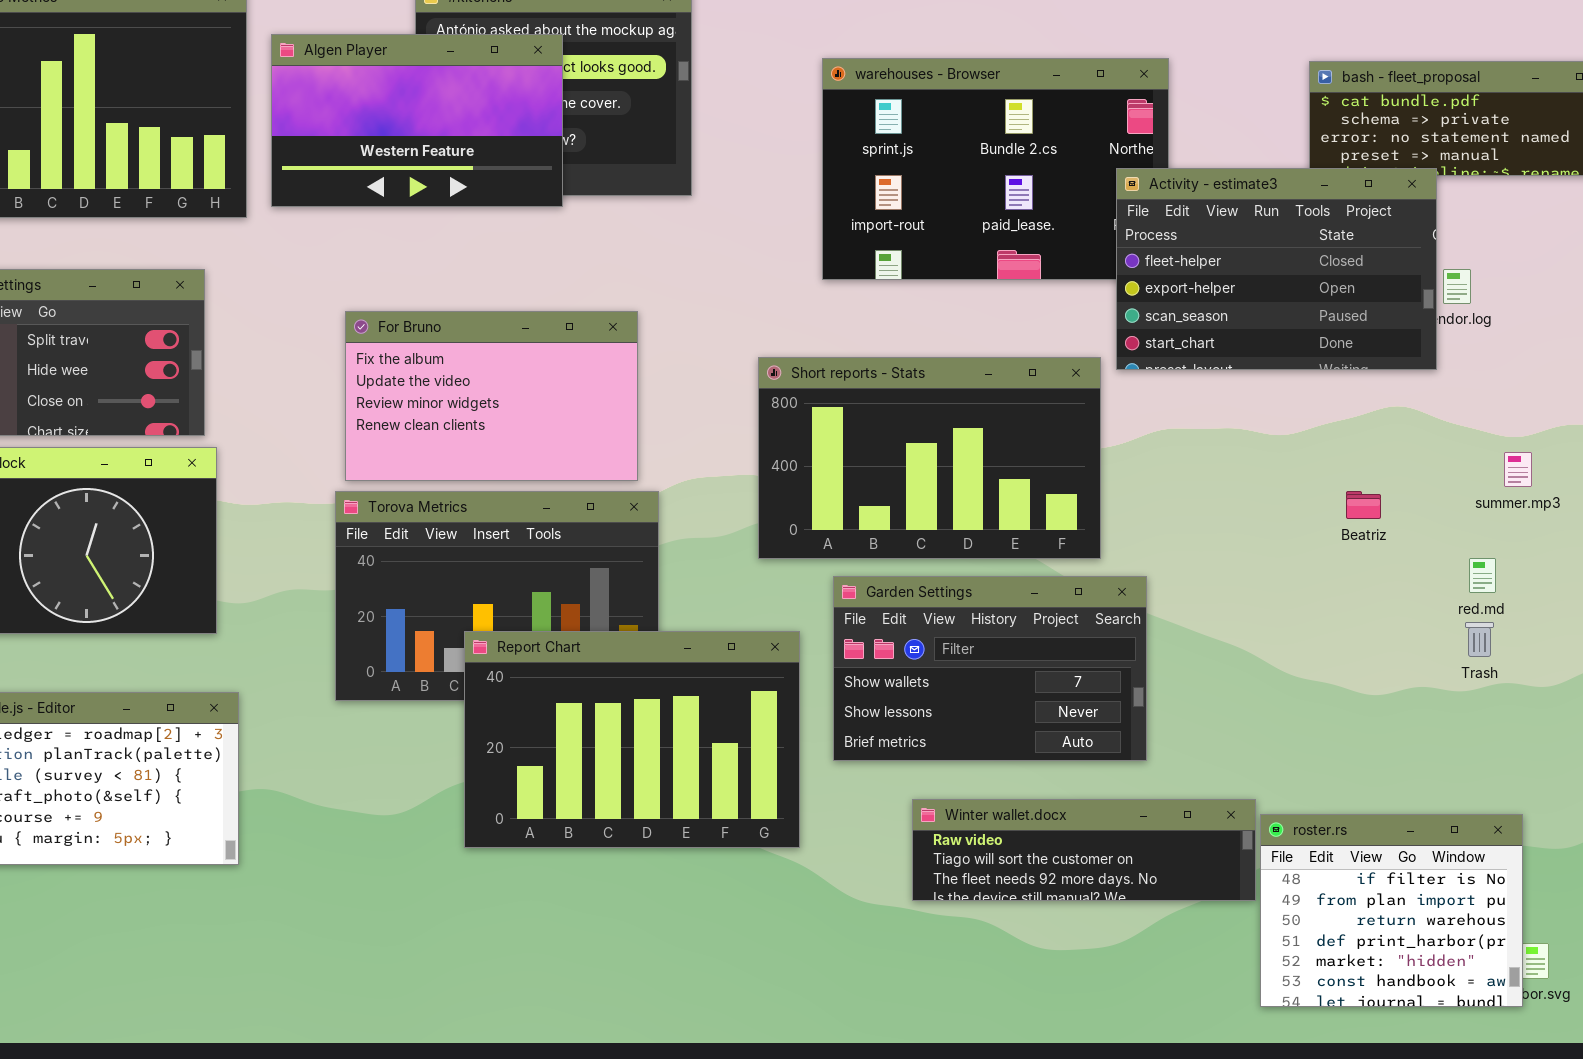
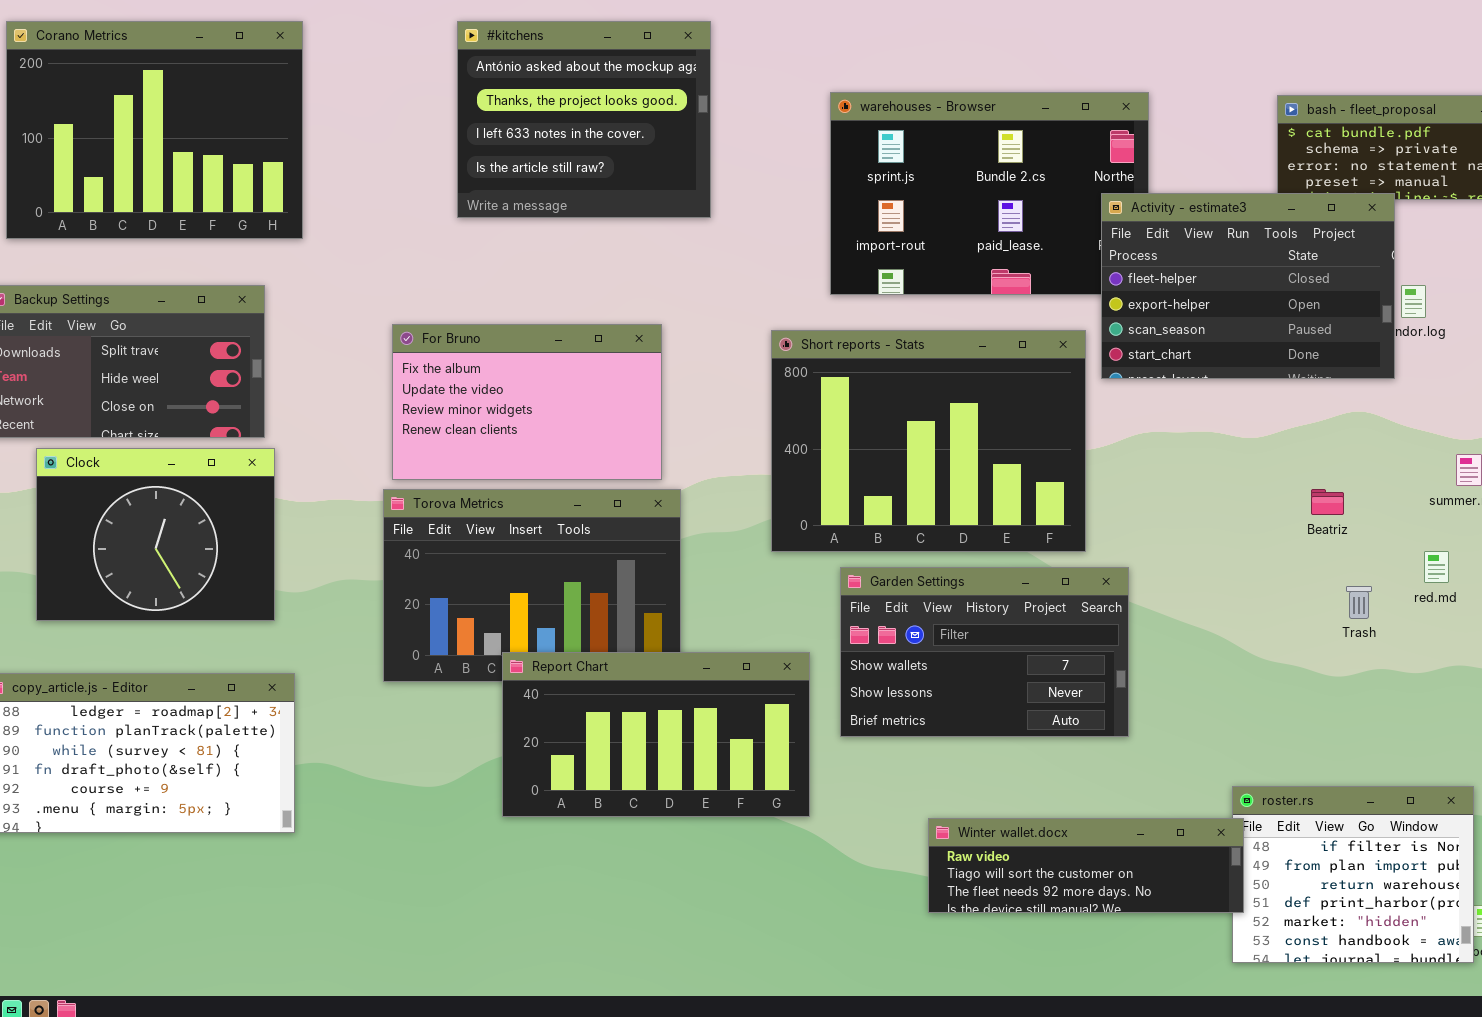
Algen Player: [271,34,563,207] -> none, closed
Short reports - Stats: [758,357,1101,559] -> [771,330,1086,552], resized
Trash: [1465,622,1494,657] -> [1346,586,1372,619], moved
Report Chart: [464,631,800,848] -> [502,652,810,817], resized
Winter wallet.docx: [912,799,1256,901] -> [928,818,1244,913], moved

